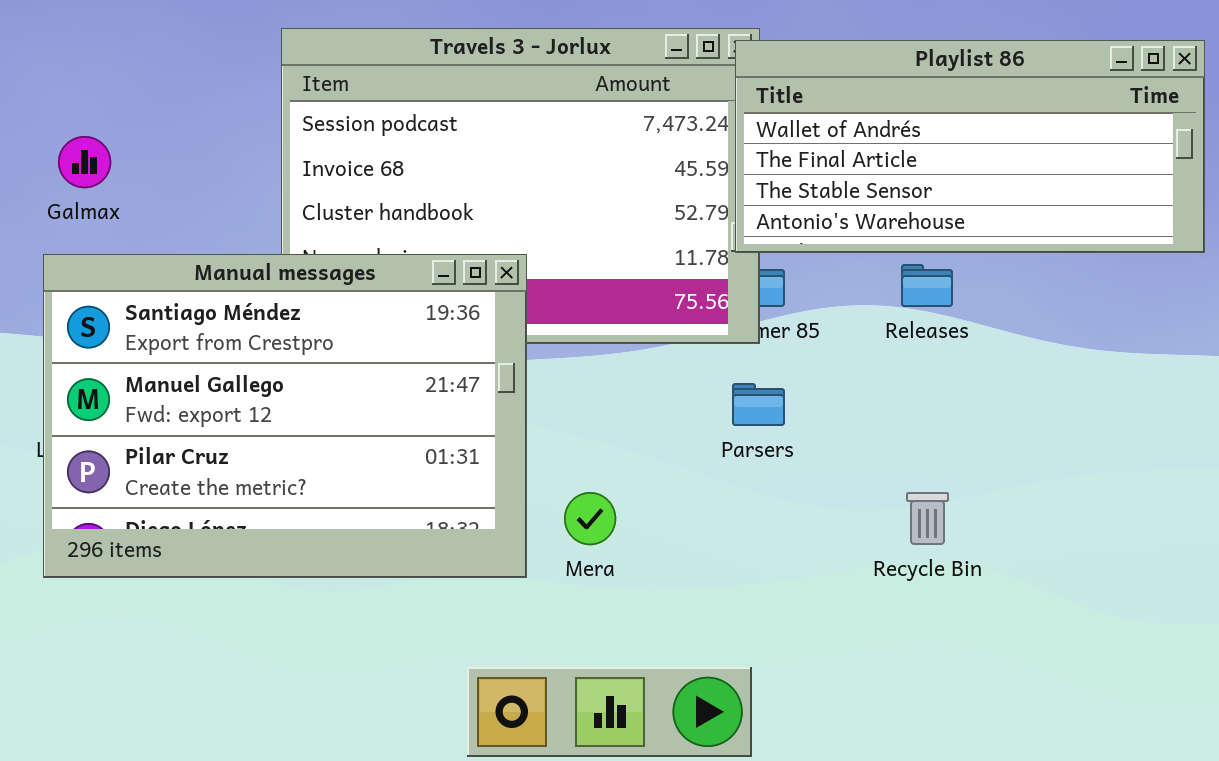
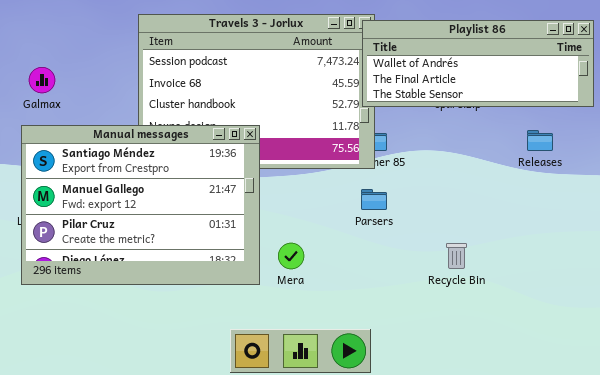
Playlist 86: [735,40,1205,253] -> [362,20,594,107], resized
Releases: [901,264,953,307] -> [527,130,553,151], moved

